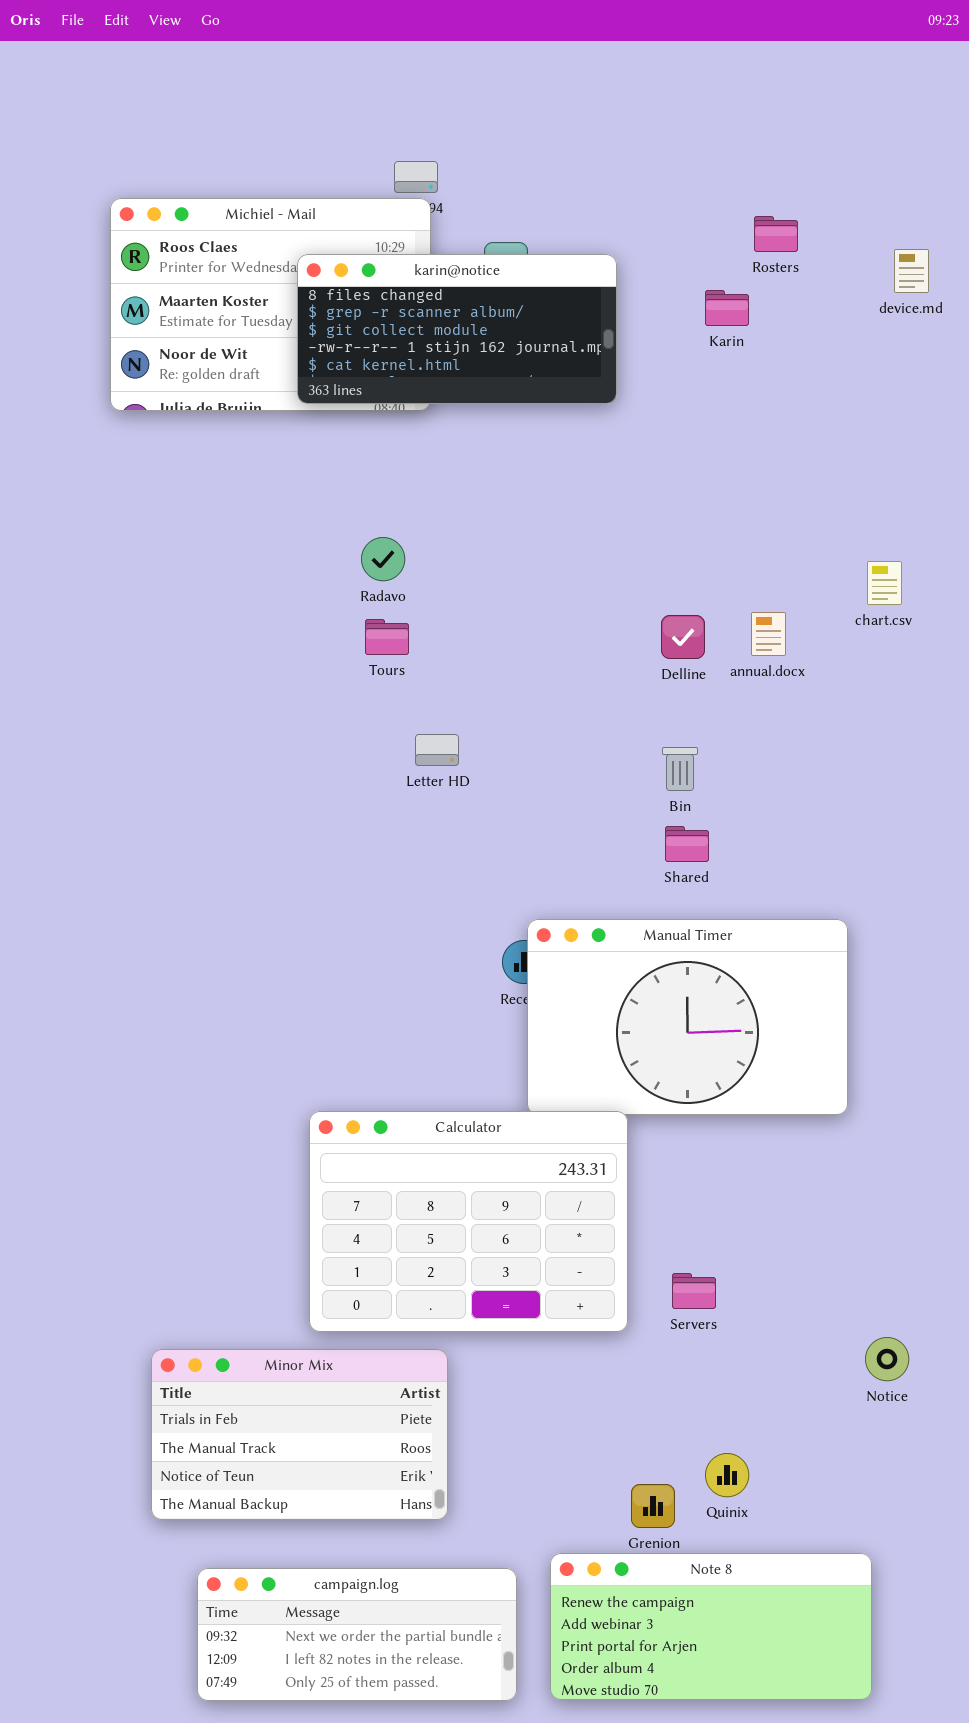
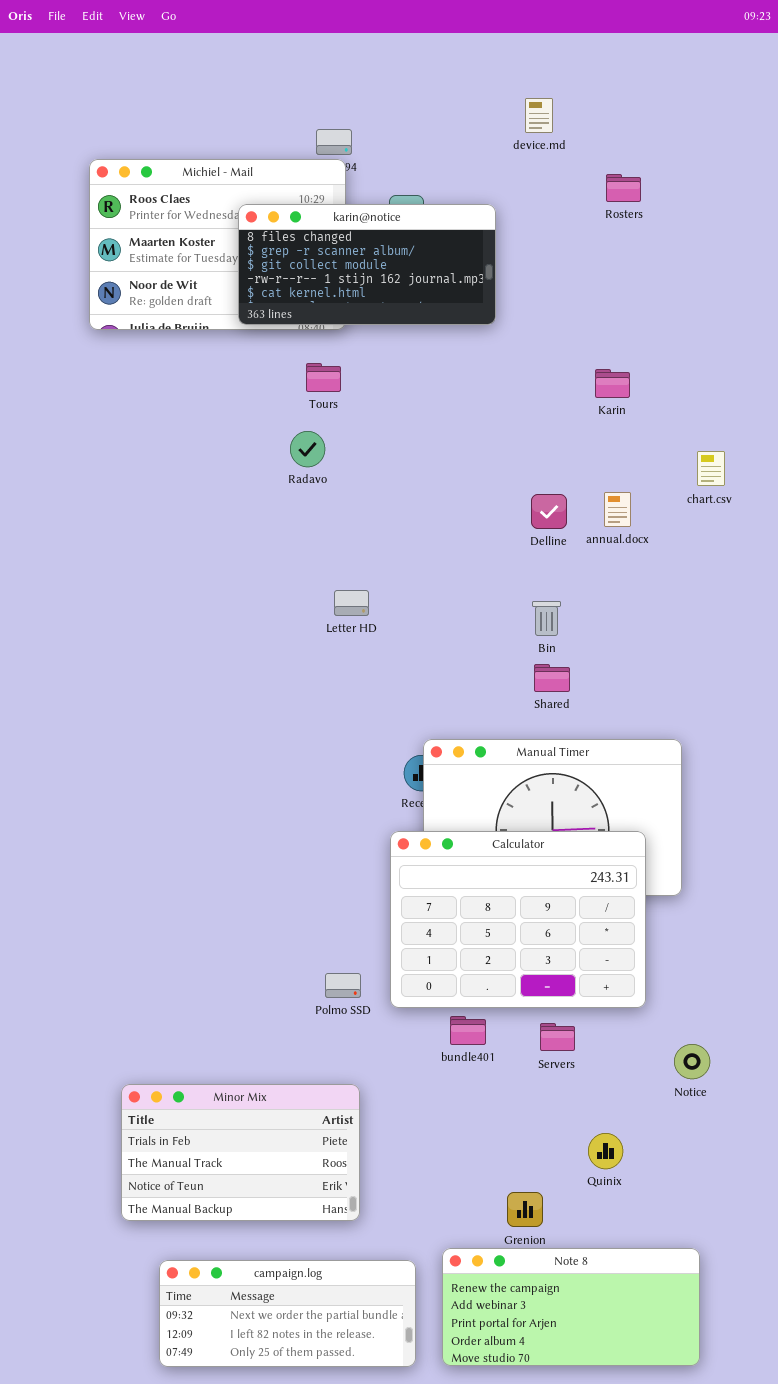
device.md: [894,249,929,293] -> [525,98,553,133], moved
Karin: [705,290,749,326] -> [595,369,630,398], moved
Tours: [365,619,409,655] -> [306,363,341,392], moved
Calculator: [309,1111,628,1332] -> [390,831,646,1008], moved
Notice: [865,1337,909,1381] -> [674,1044,710,1079], moved
Quinix: [705,1453,749,1497] -> [588,1133,623,1169], moved

